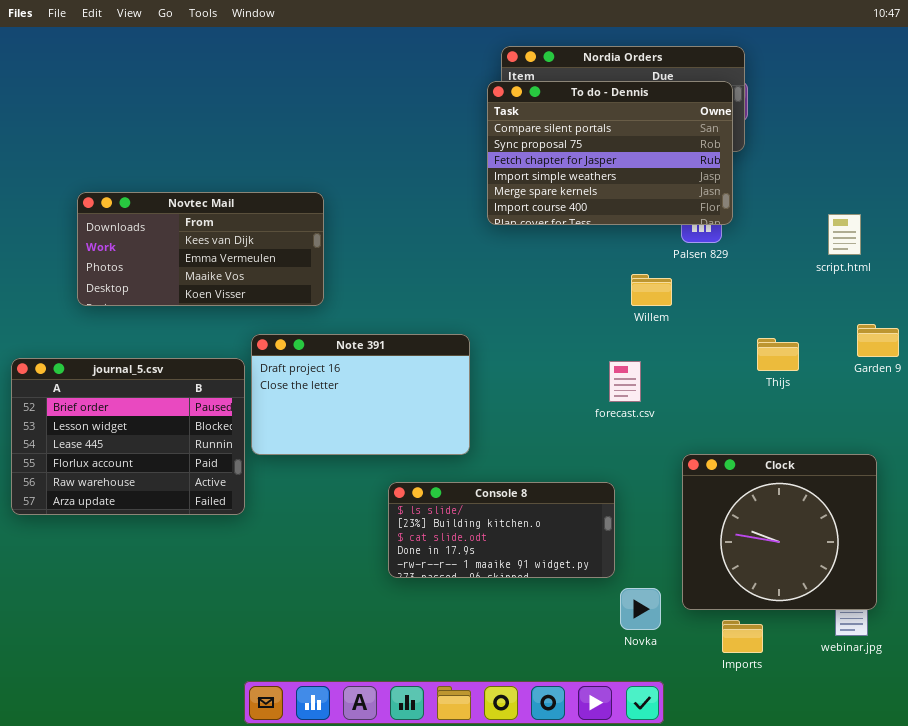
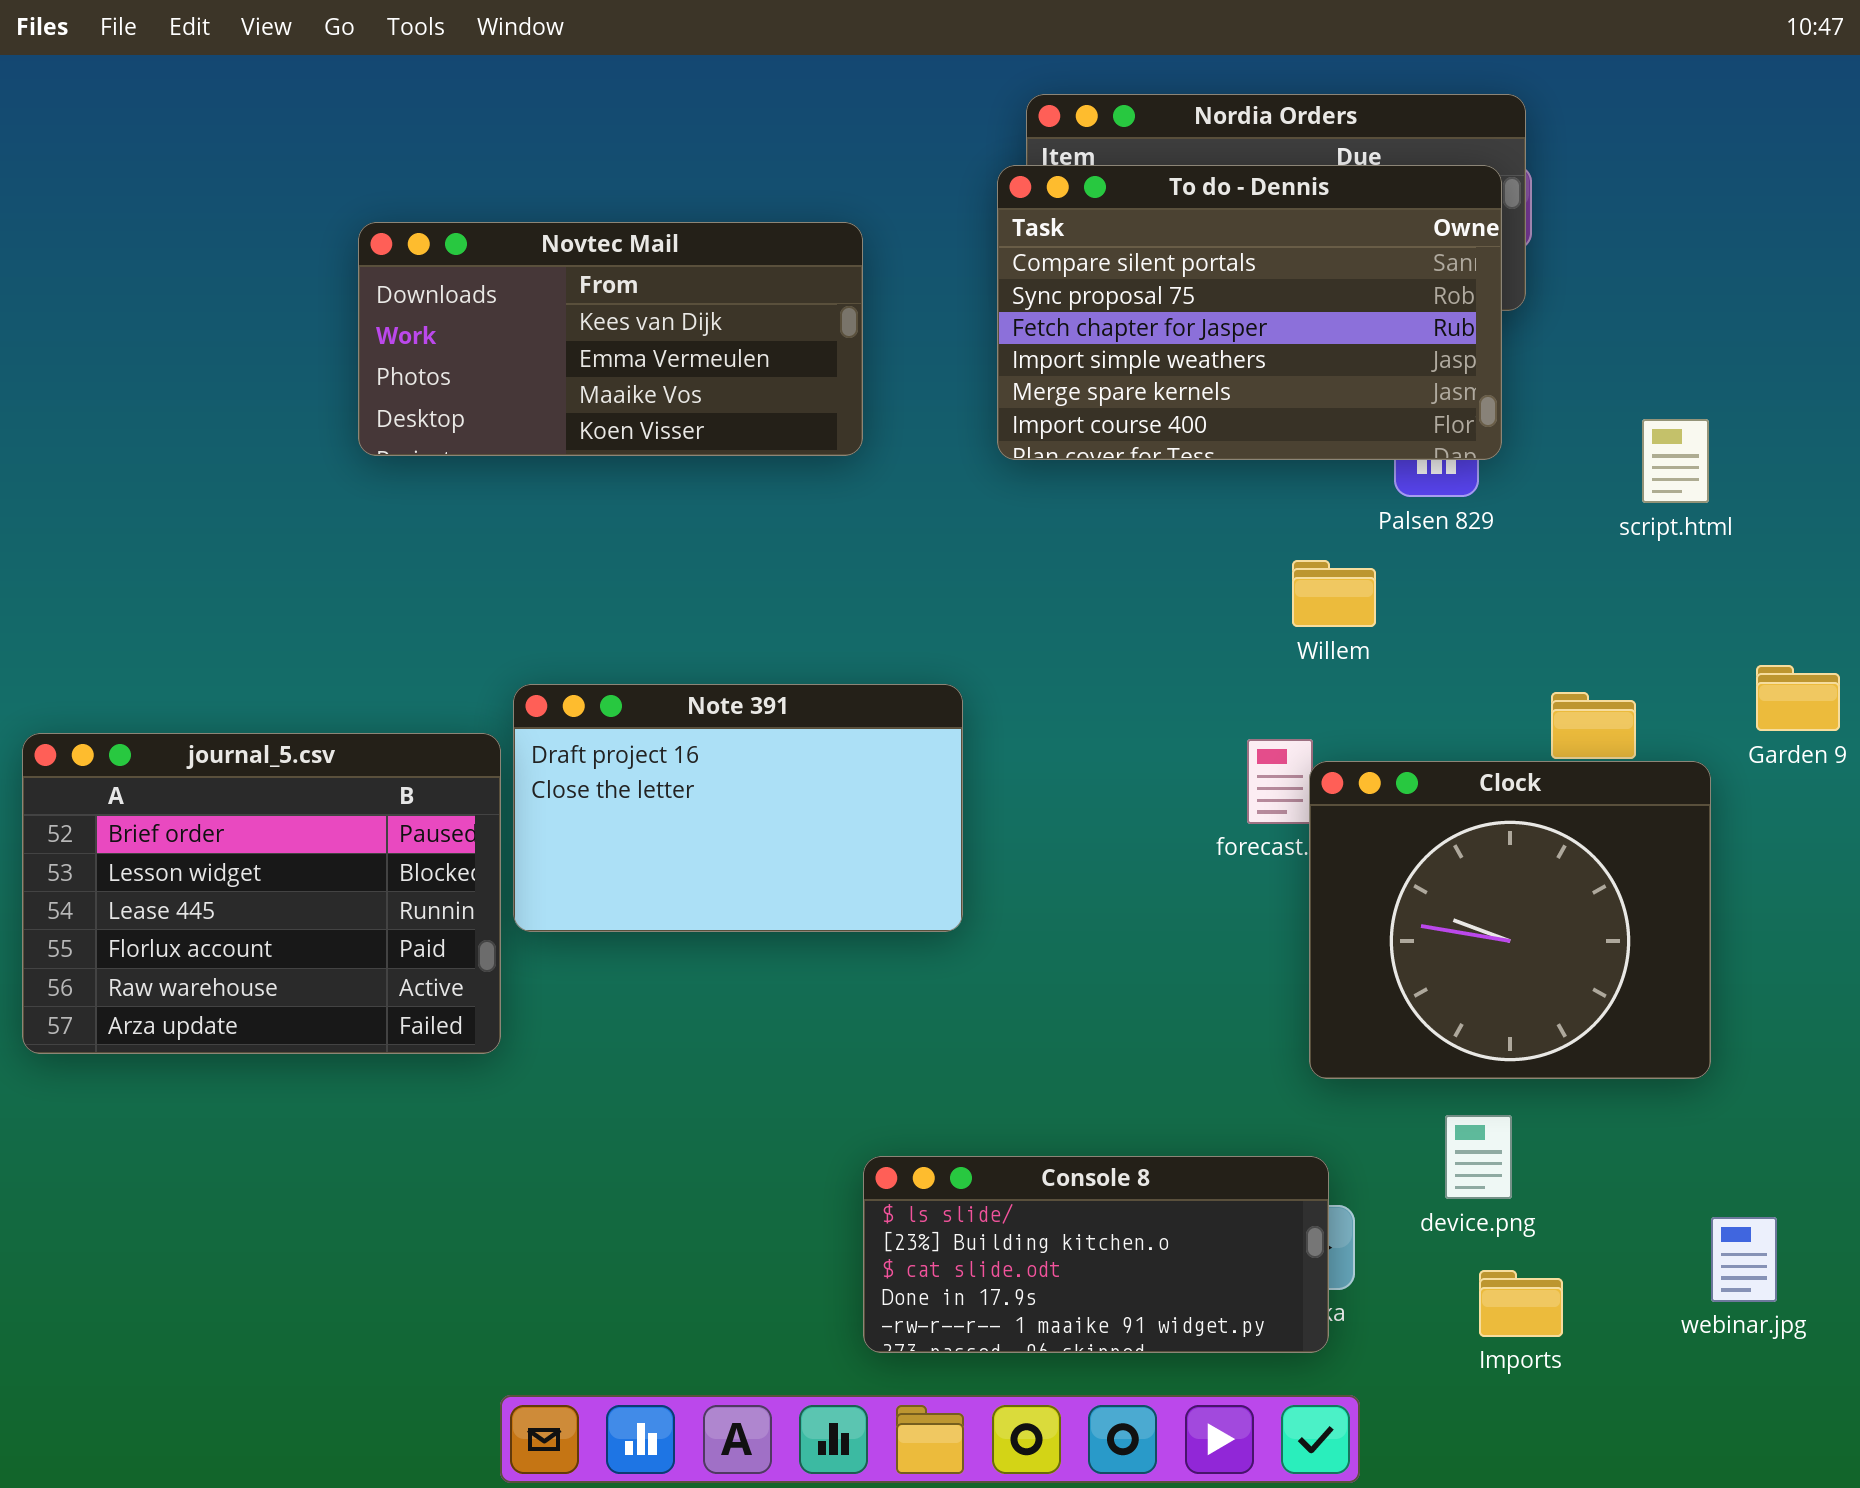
Novtec Mail: [77,192,324,306] -> [358,222,863,456], moved
script.html: [828,214,861,255] -> [1642,419,1709,503], moved
Clock: [682,454,877,610] -> [1309,761,1711,1079], moved
Console 8: [388,482,615,578] -> [863,1156,1329,1353], moved

